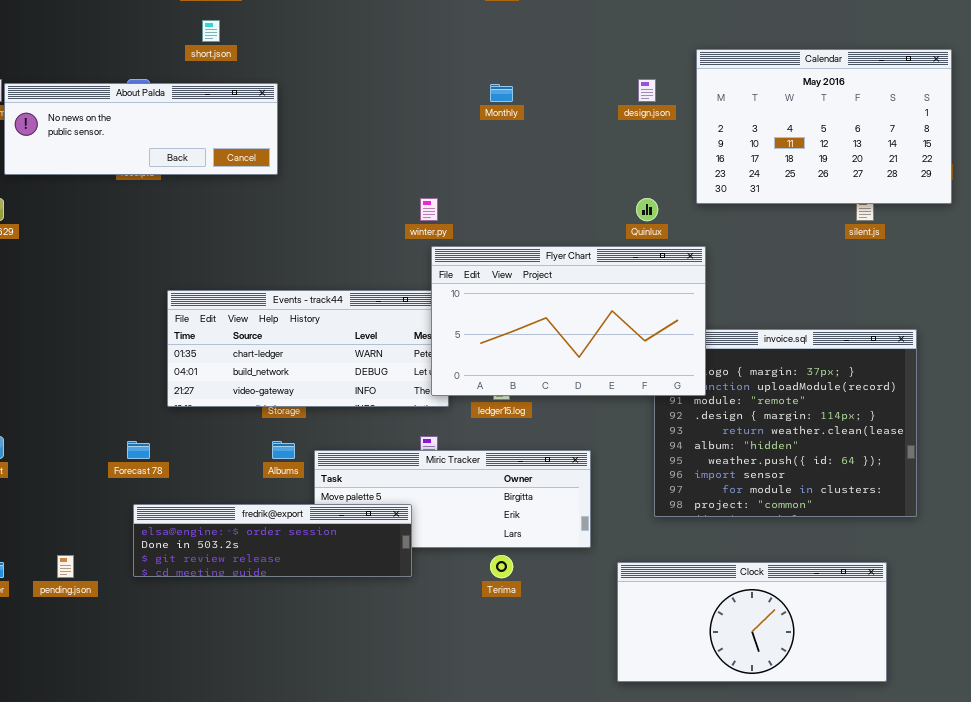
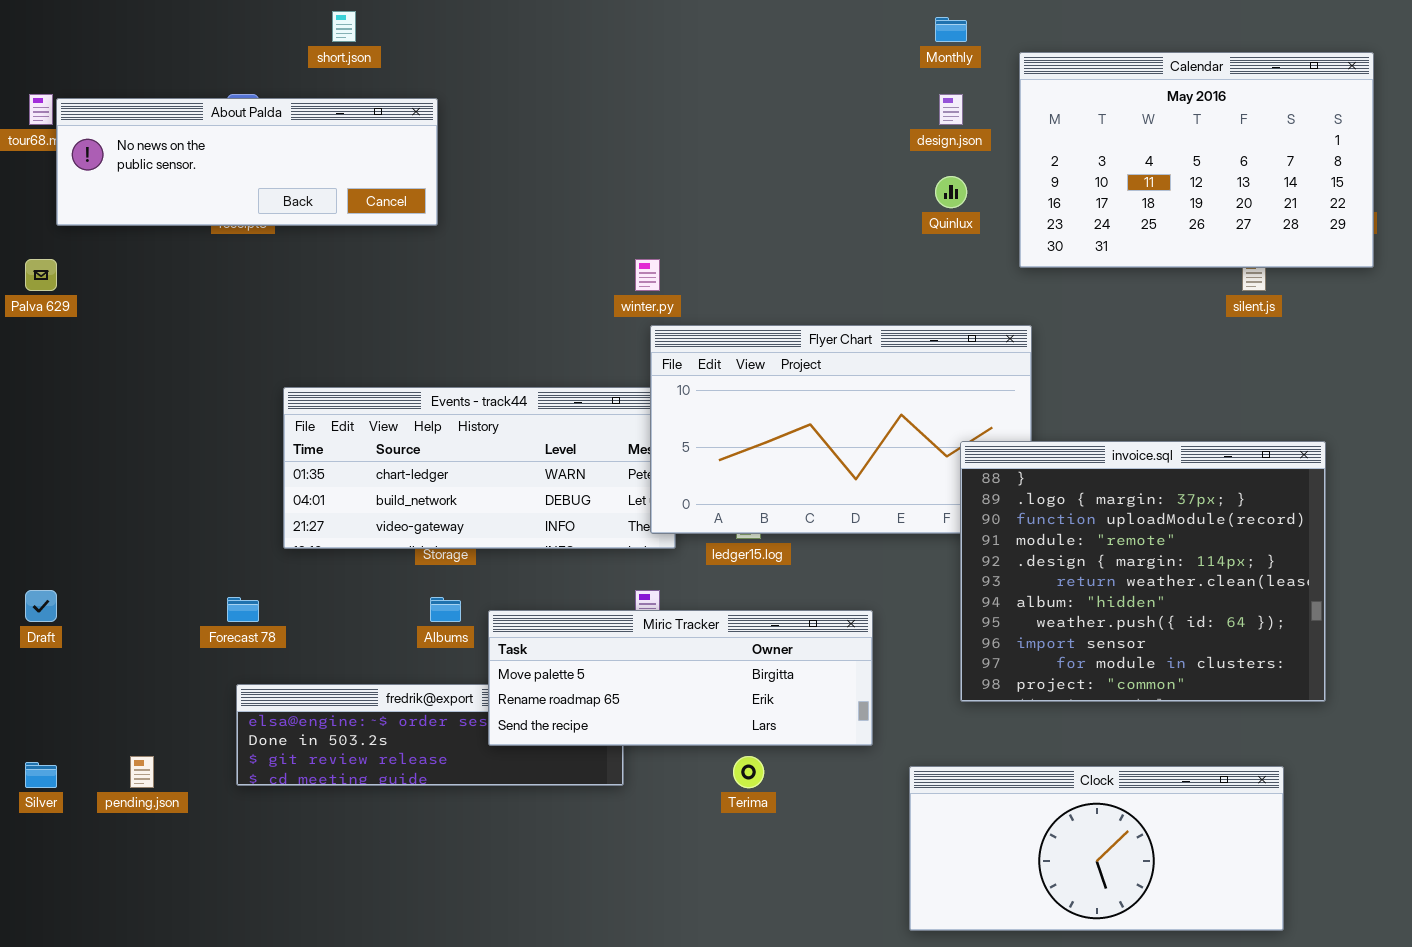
Monthly: [490,84,513,102] -> [935,17,967,42], moved
Quinlux: [636,198,658,221] -> [935,176,967,208], moved
invoice.sql: [654,329,917,517] -> [960,441,1326,702], raised
Miric Tracker: [314,450,591,548] -> [488,610,873,746], raised

